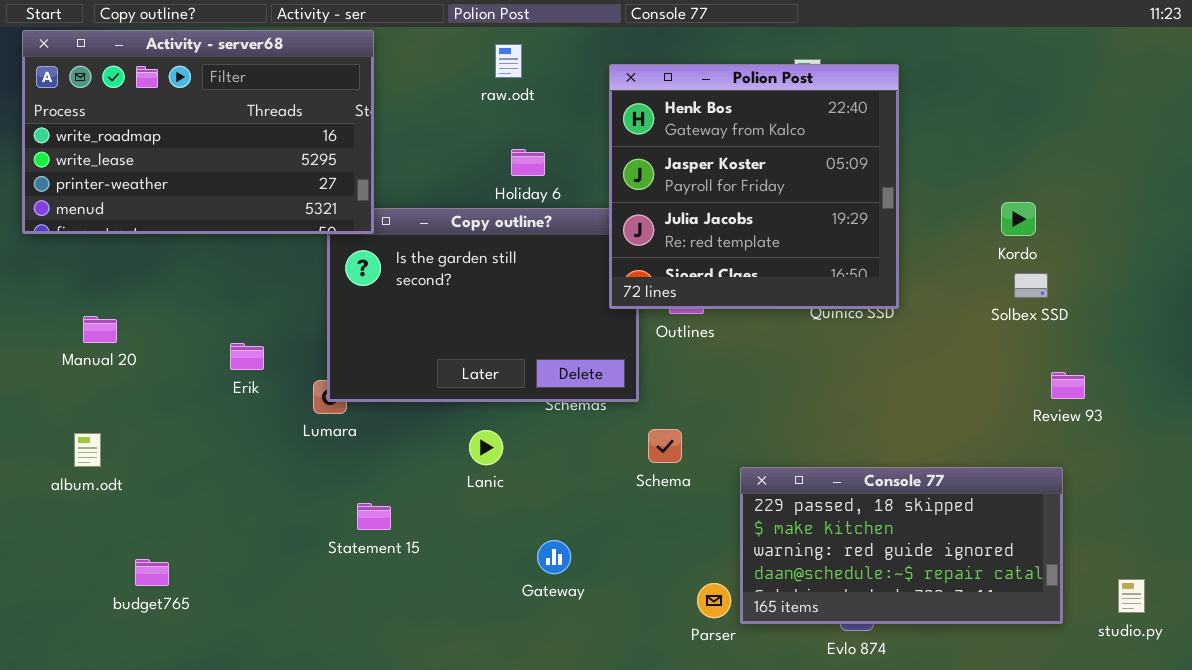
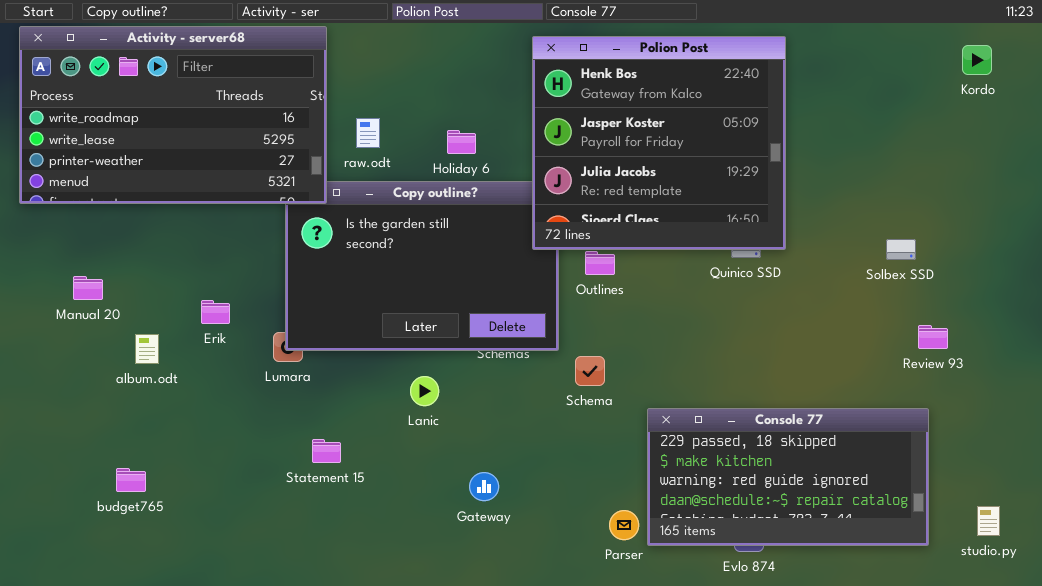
raw.odt: [495,44,522,78] -> [356,118,380,148], moved
Polion Post: [609,64,899,309] -> [532,36,786,250], moved
Kordo: [1001,202,1036,236] -> [962,45,992,75], moved
Schema: [648,429,682,463] -> [575,356,605,386], moved
album.odt: [74,433,101,467] -> [135,334,159,364], moved
budget765: [135,559,169,586] -> [116,468,146,492], moved

